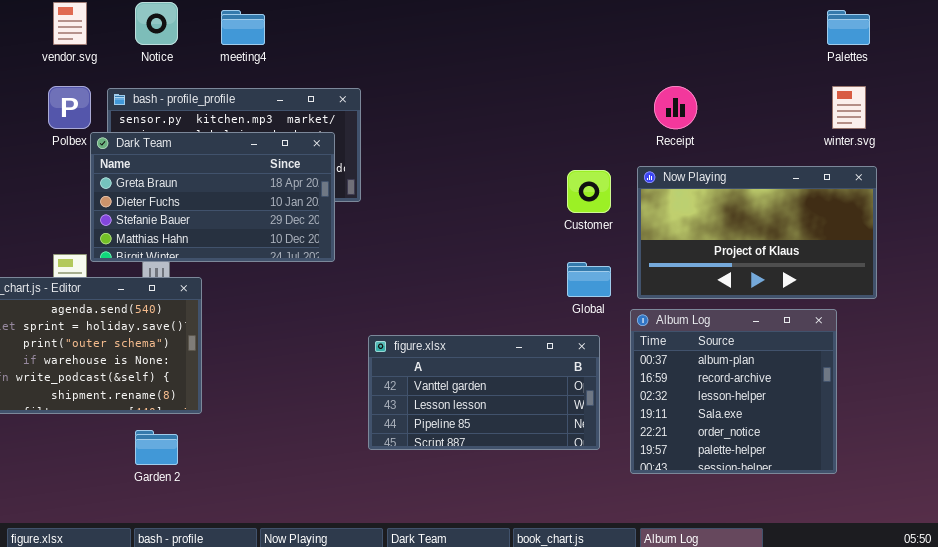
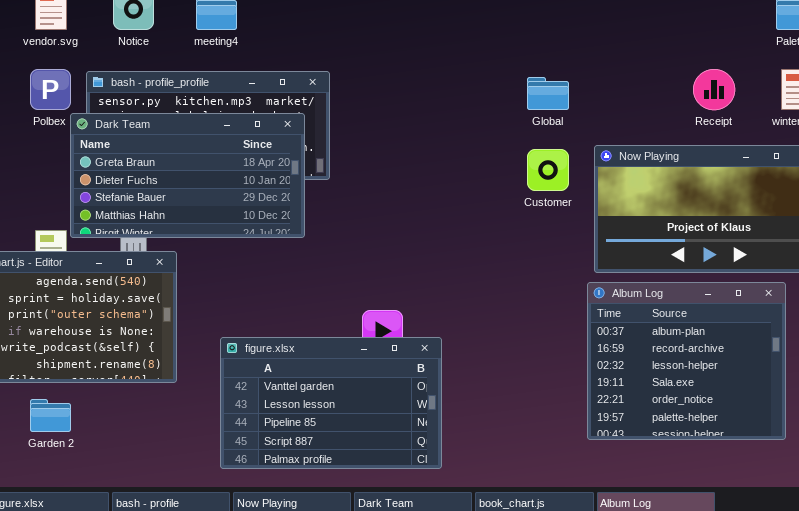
Receipt: [654,86,697,129] -> [693,69,735,110], moved
Global: [567,262,611,297] -> [527,77,569,110], moved
figure.xlsx: [368,335,600,450] -> [220,337,442,469], moved, resized
Garden 2: [135,430,178,465] -> [30,399,71,432], moved

